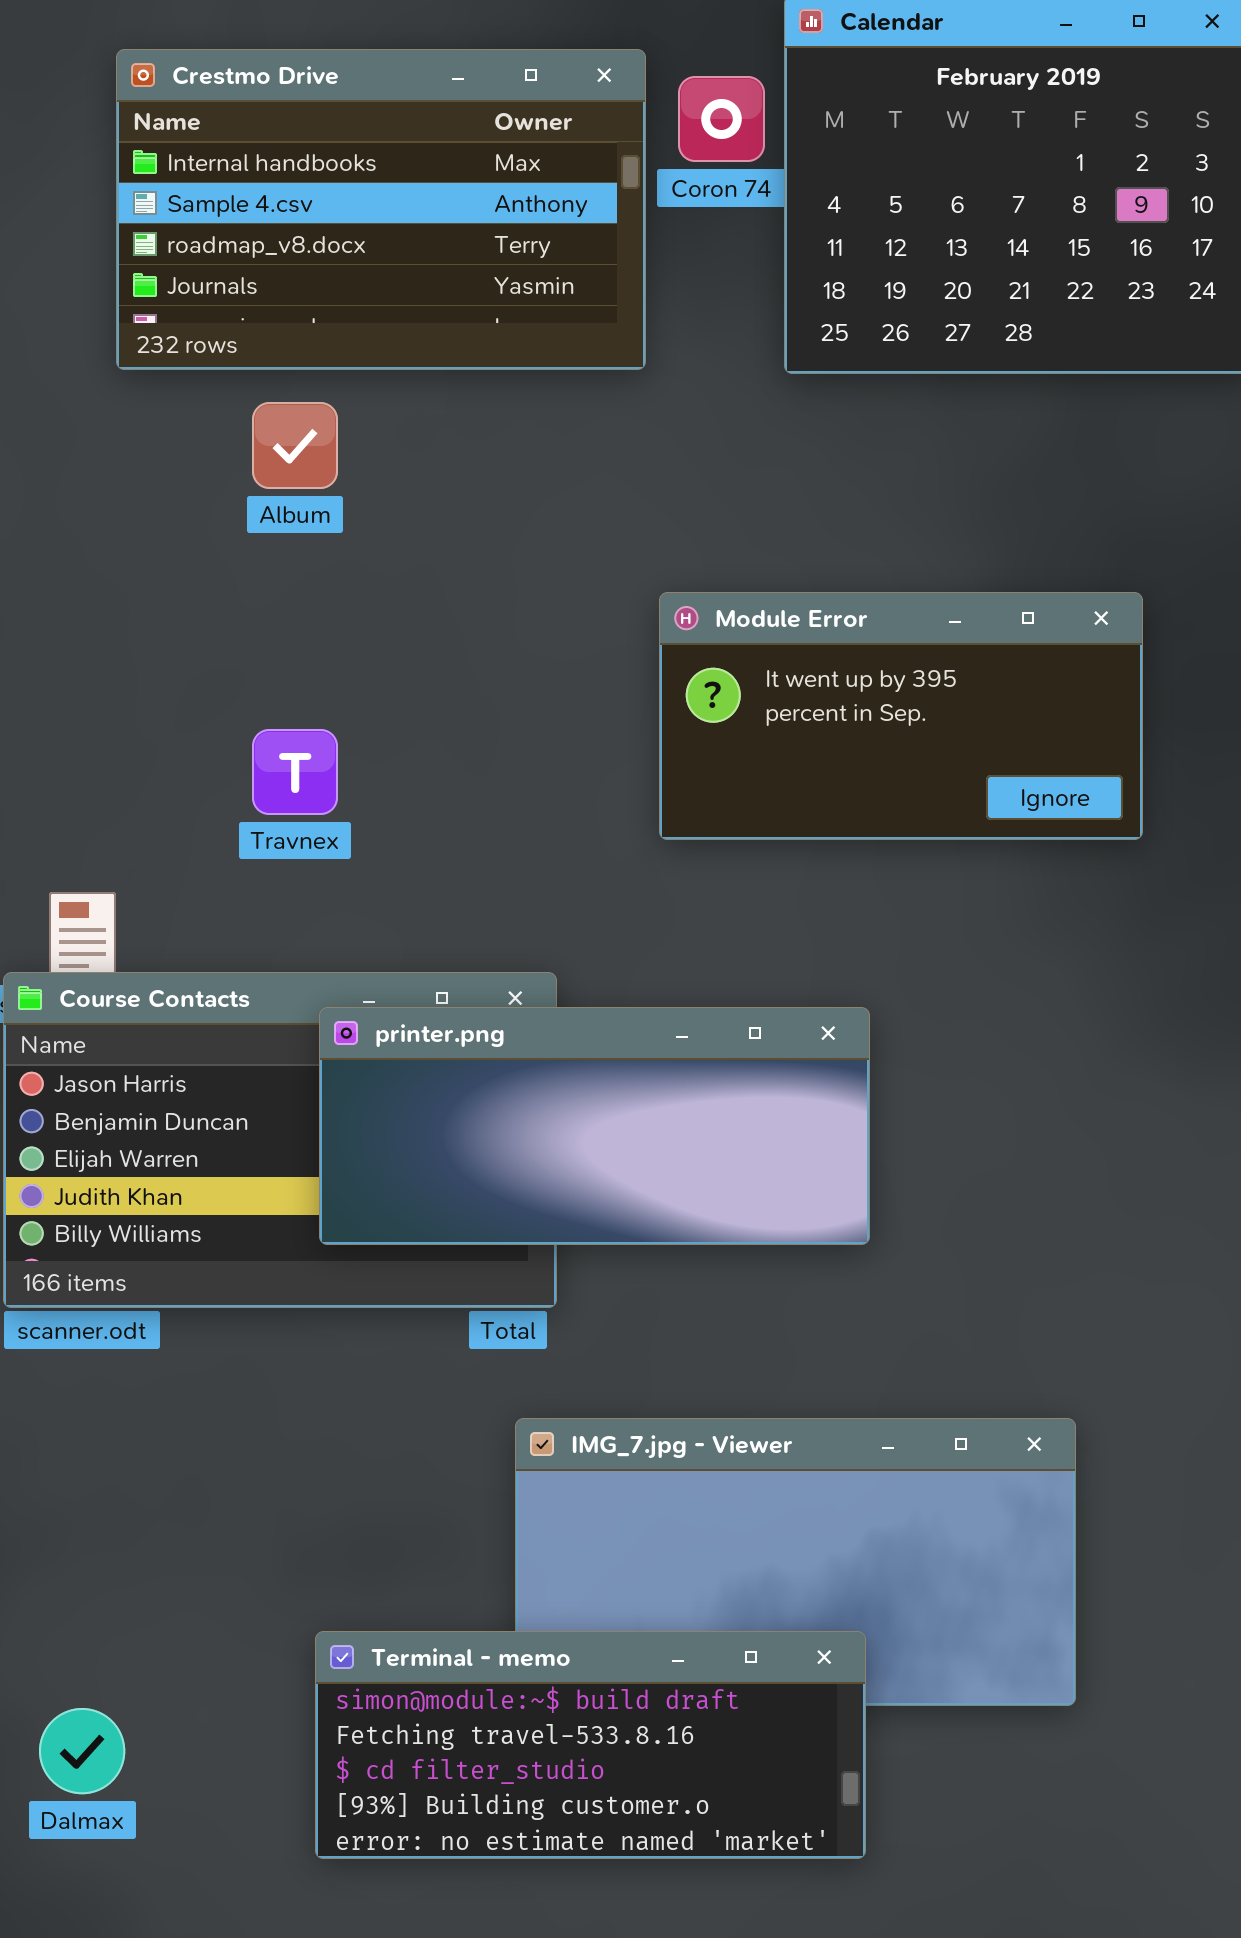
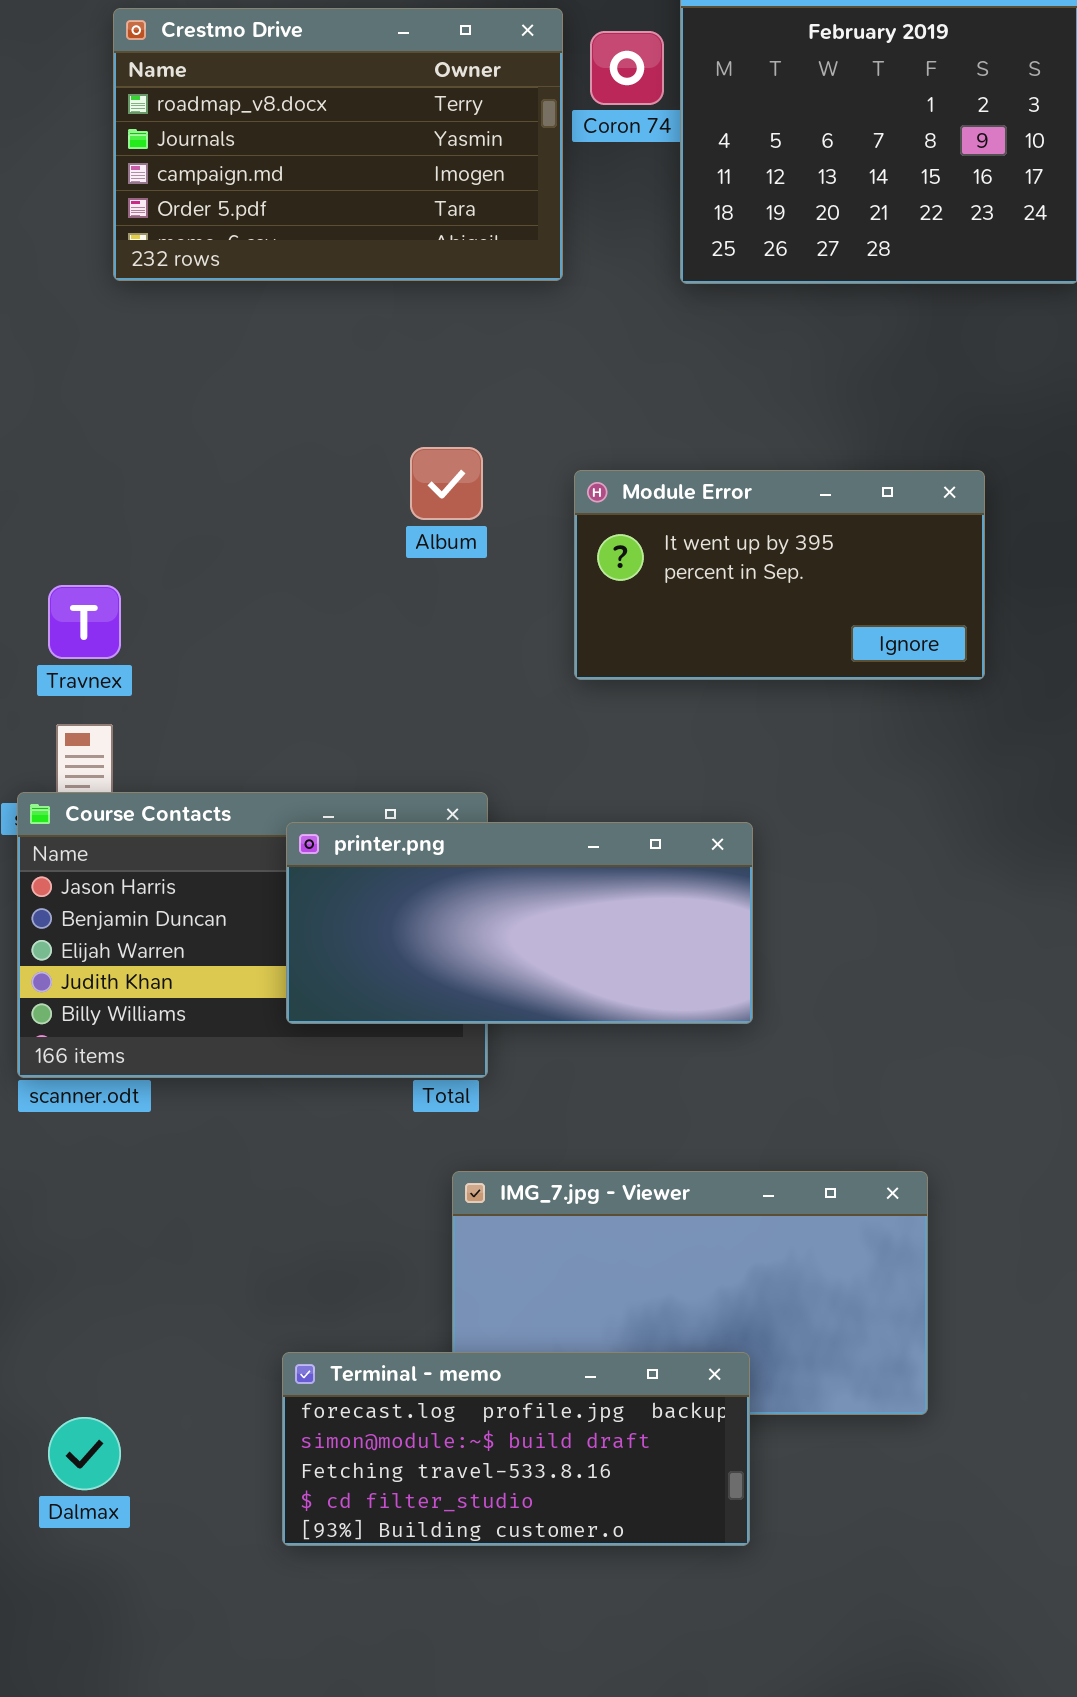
Crestmo Drive: [116,49,646,370] -> [113,8,563,281], scrolled down 2 rows
Album: [252,402,338,489] -> [410,447,483,520], moved
Travnex: [252,729,338,815] -> [48,585,121,659], moved
Terminal - memo: [315,1631,866,1859] -> [282,1352,750,1546], scrolled up 1 row

